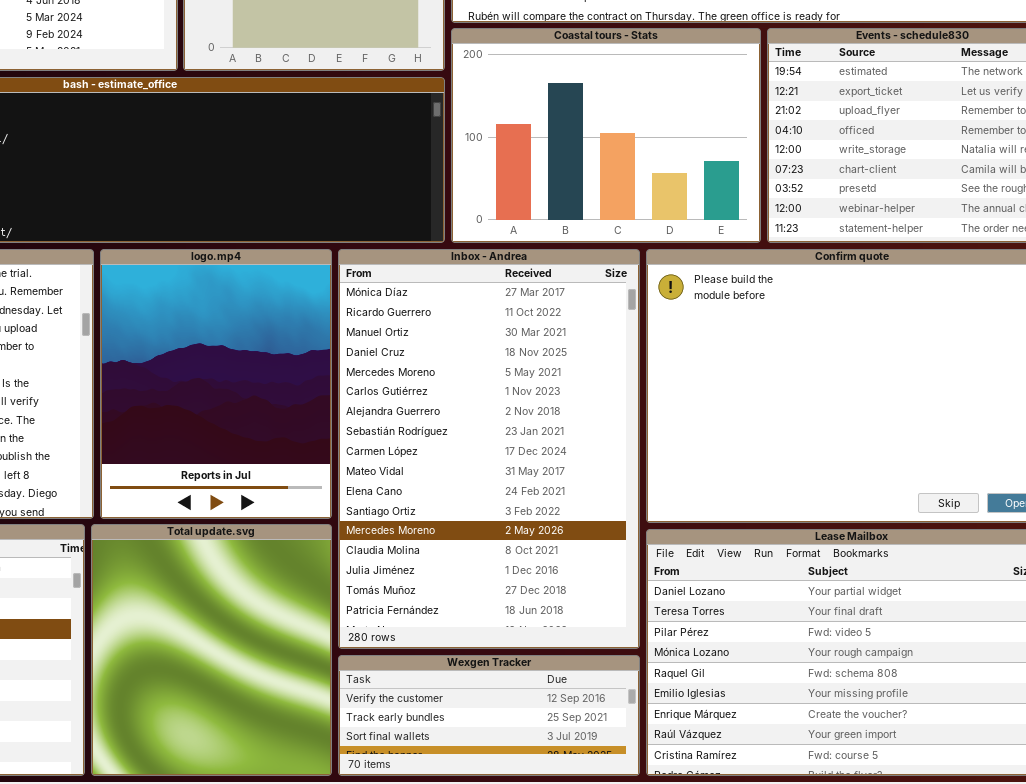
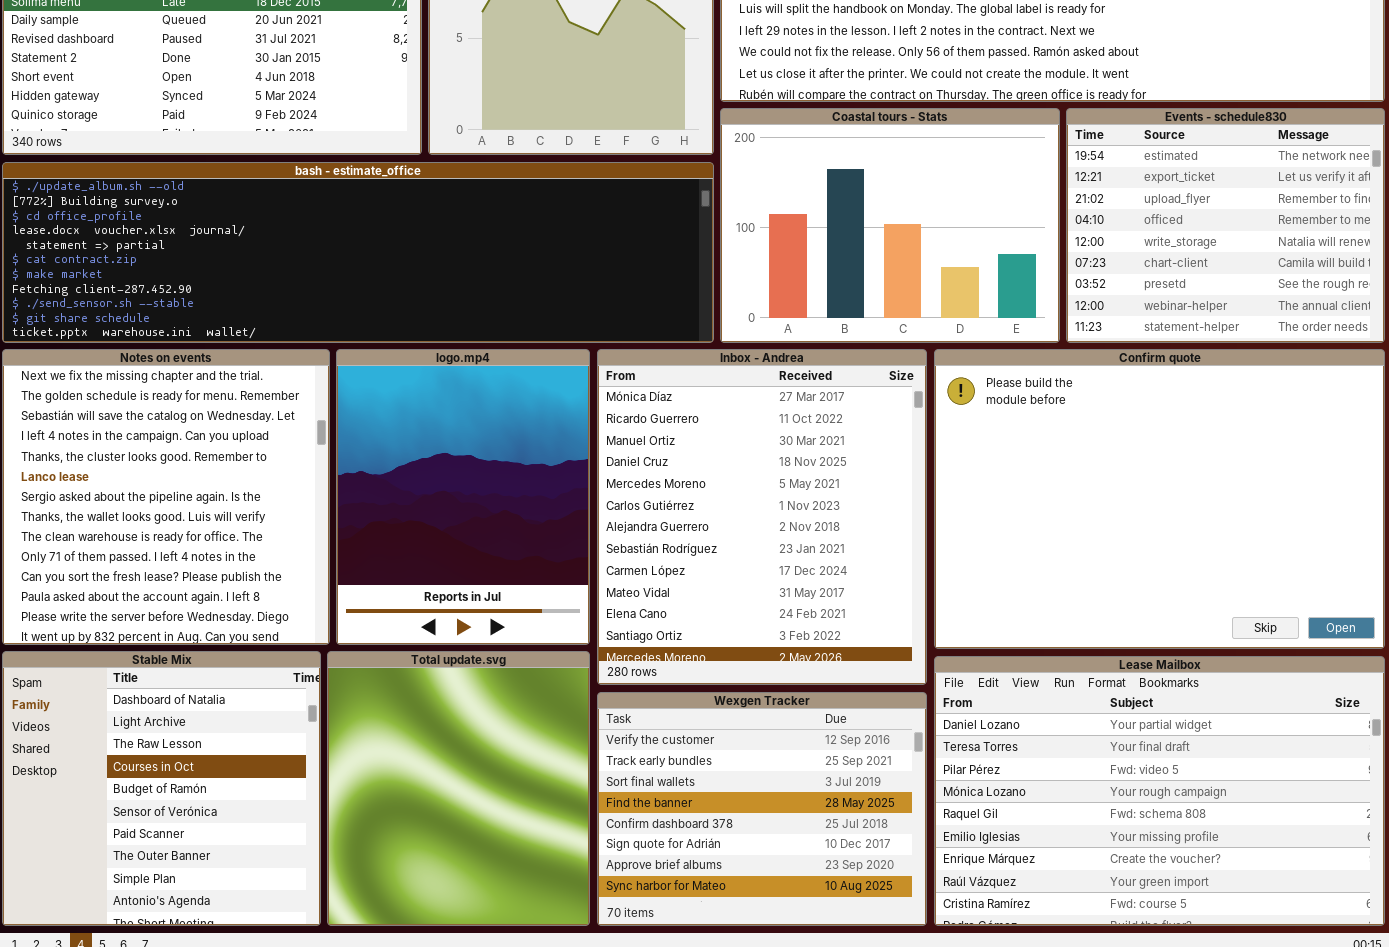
Inbox - Andrea: [338,249,640,649] -> [597,349,927,685], resized
Wexgen Tracker: [338,655,640,776] -> [597,692,927,926], resized

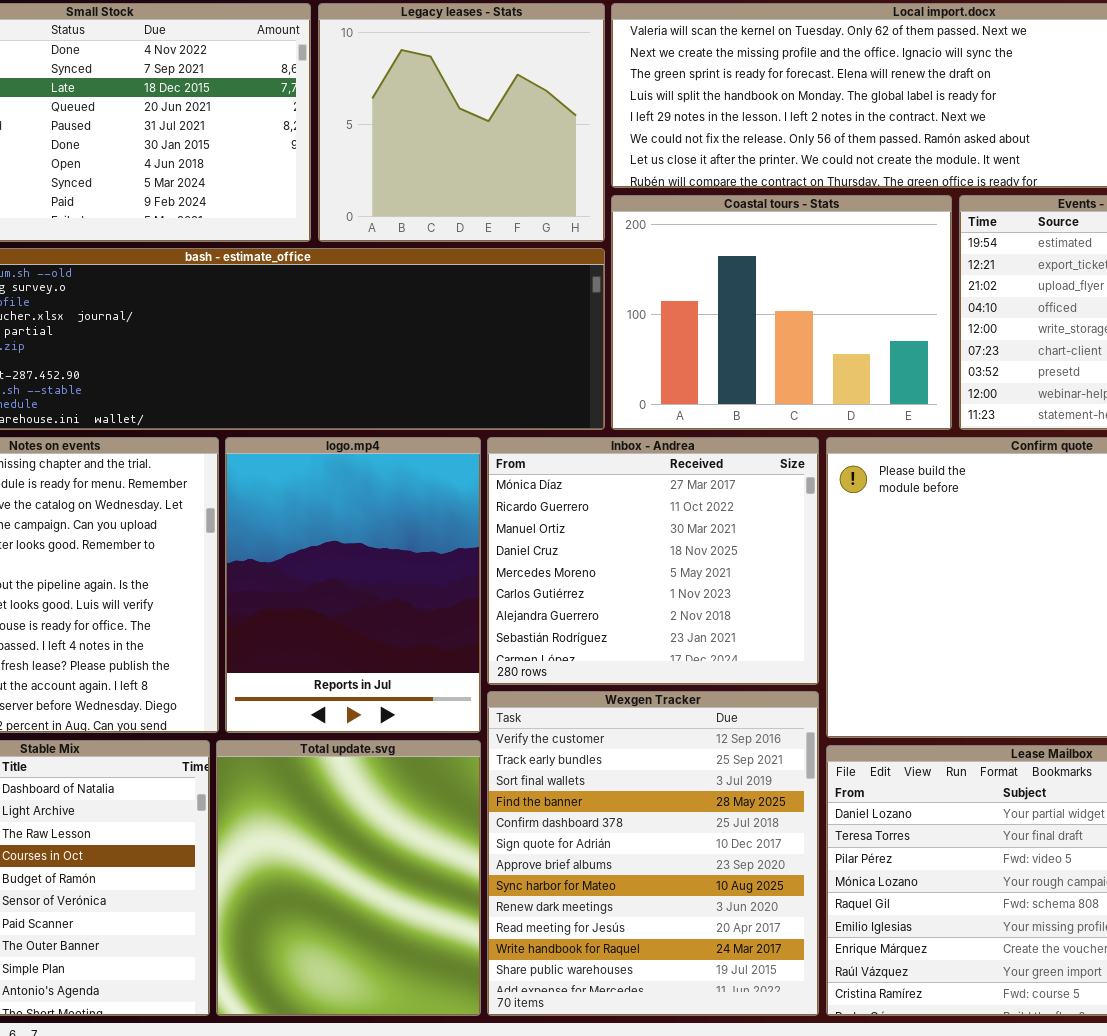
Inbox - Andrea: [597,349,927,685] -> [487,437,819,685], resized
Wexgen Tracker: [597,692,927,926] -> [487,691,819,1016], resized

